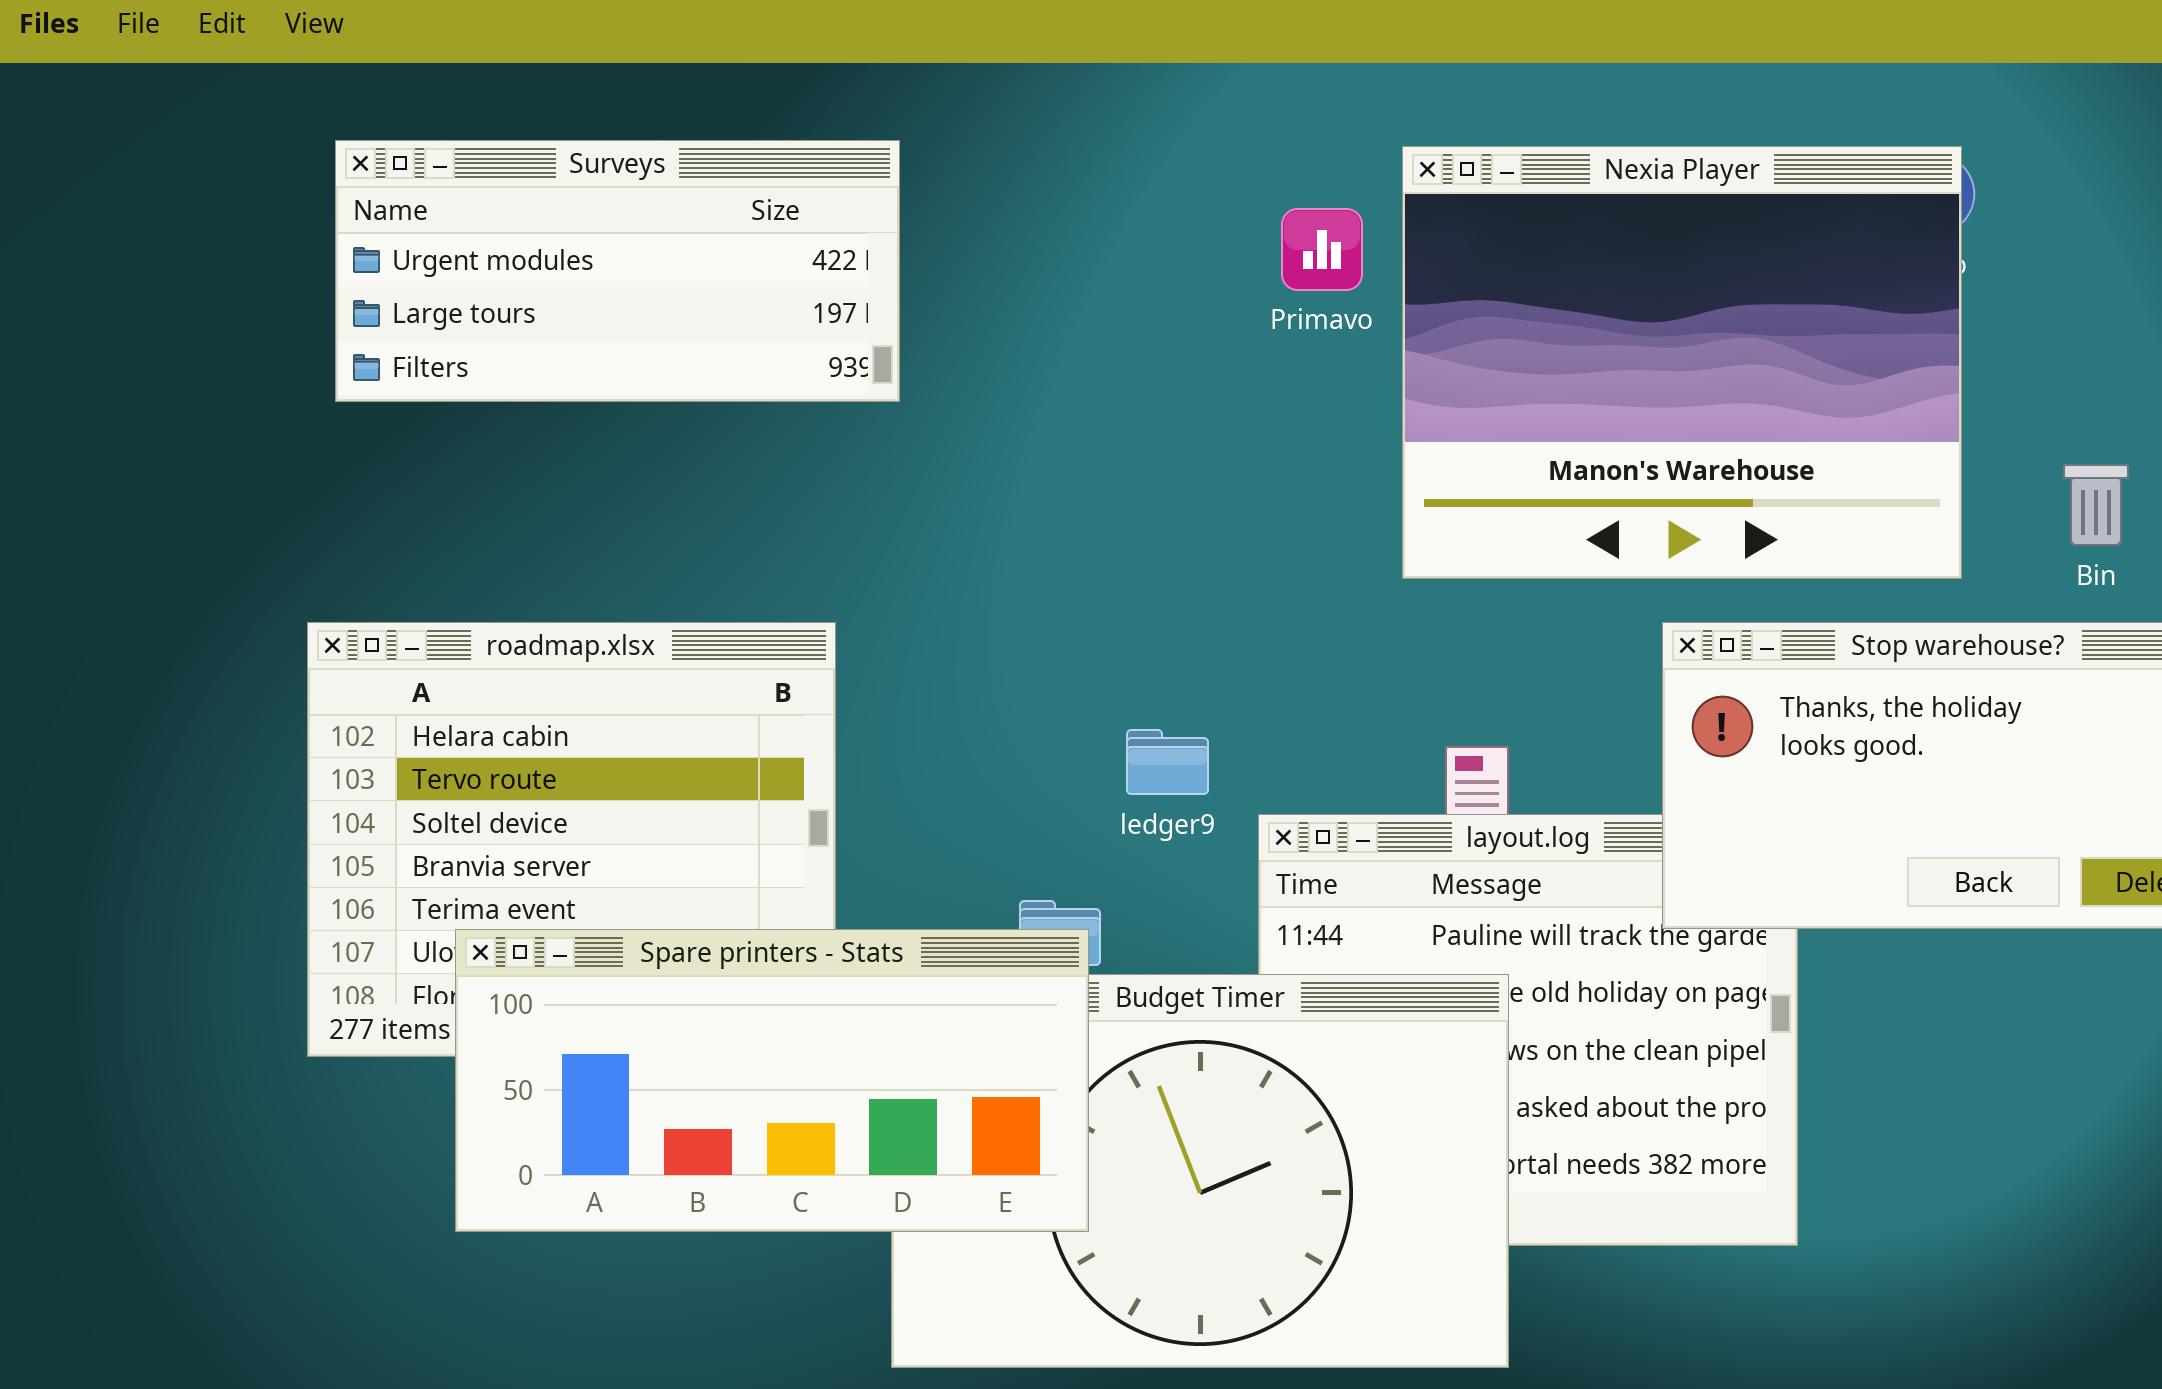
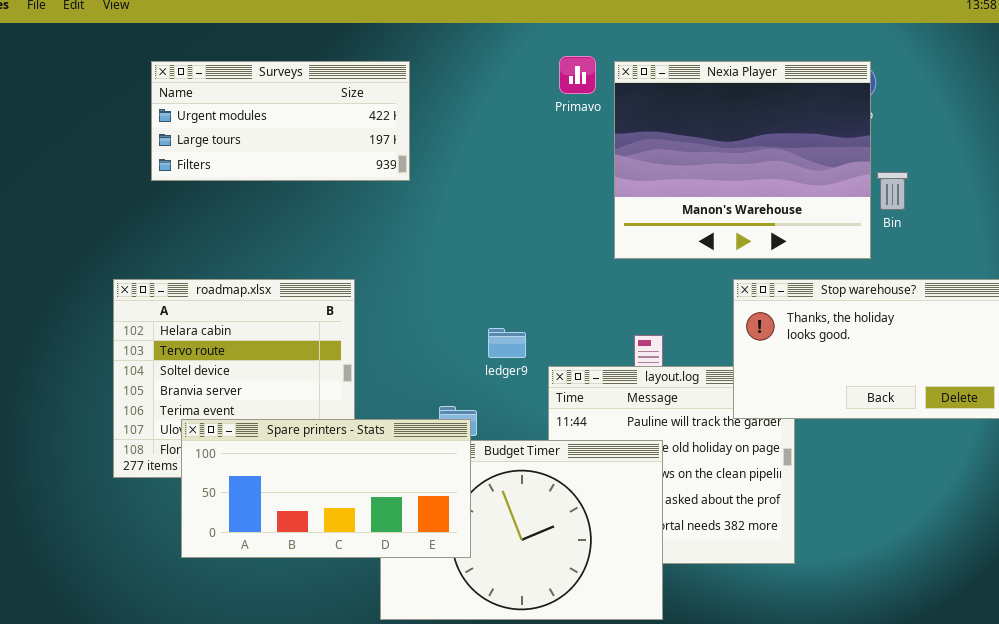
Surveys: [335,140,900,402] -> [151,61,410,181], moved
Primavo: [1281,208,1363,291] -> [559,56,596,94], moved
Bin: [2063,464,2129,546] -> [877,172,908,210], moved

